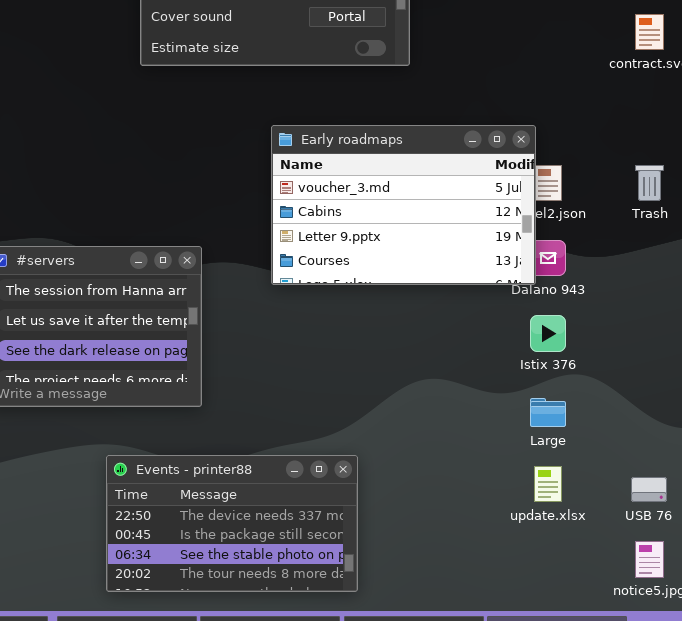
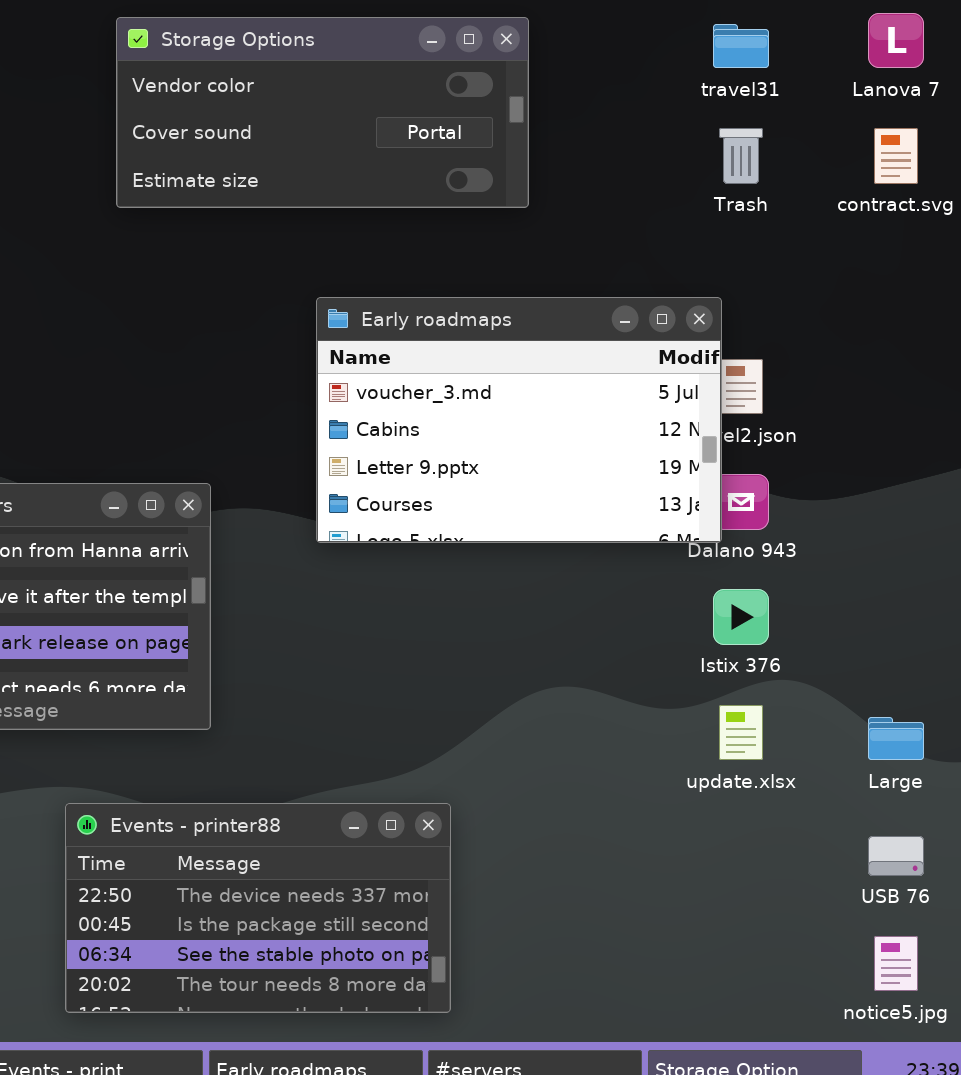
Trash: [635,165,664,201] -> [719,128,763,184], moved
Large: [530,398,566,427] -> [868,717,924,760], moved
update.xlsx: [534,466,562,502] -> [719,705,763,760], moved

